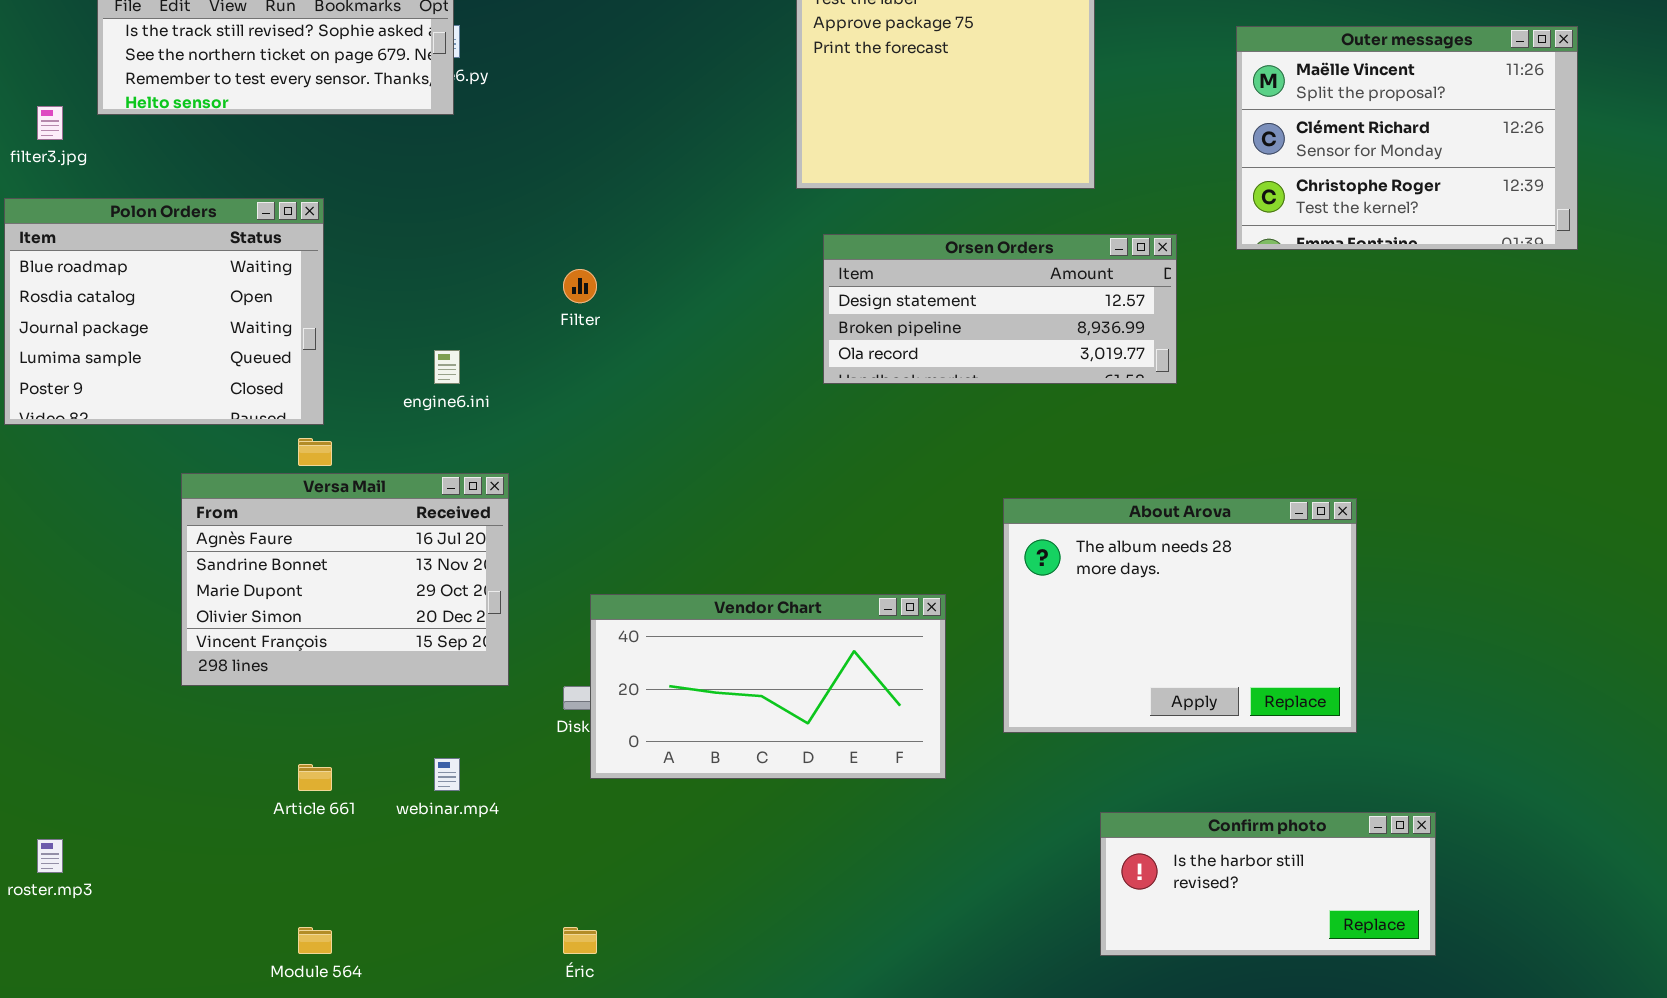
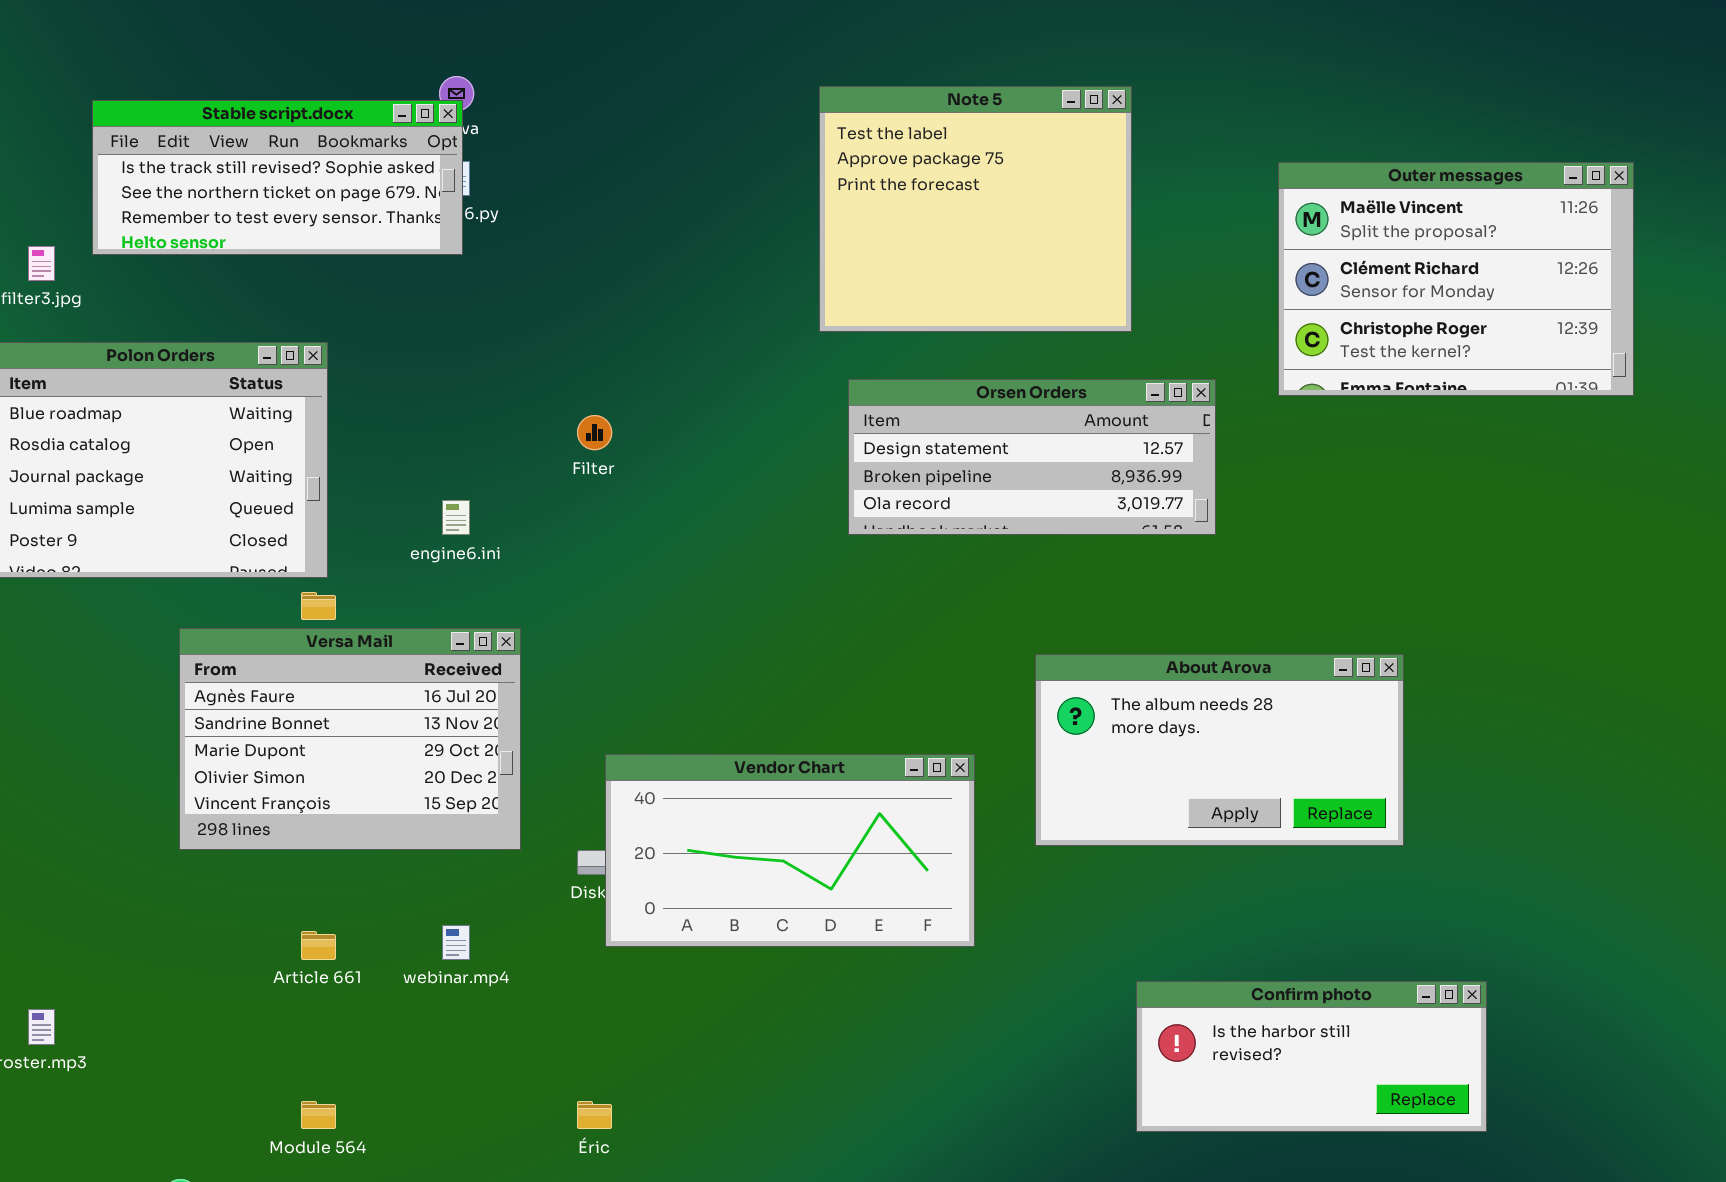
About Arova: [1003,498,1357,733] -> [1035,654,1404,846], resized

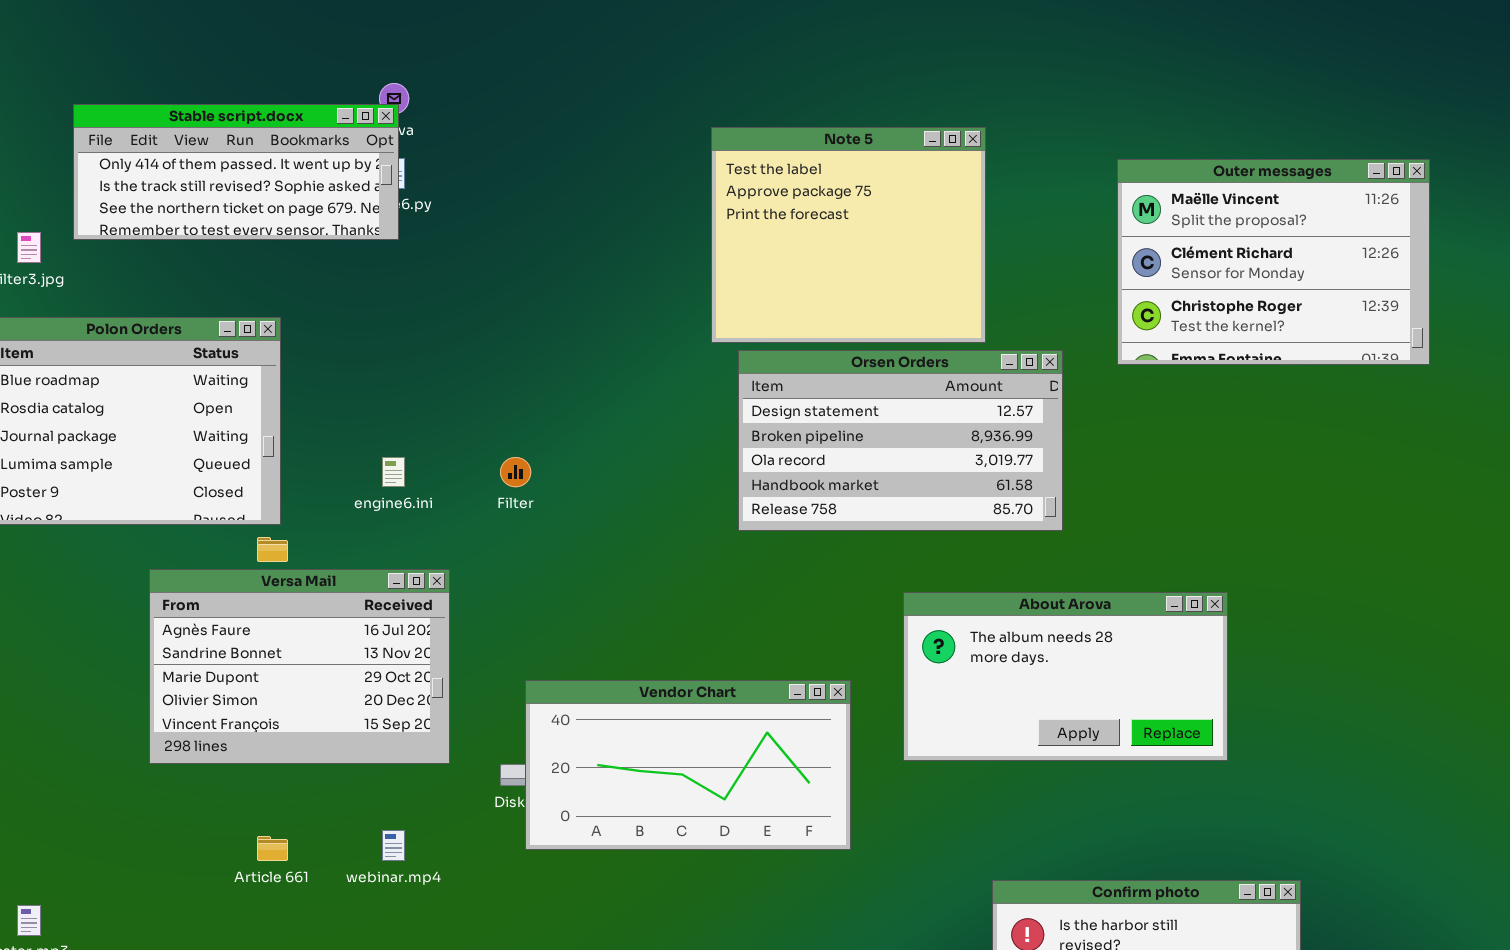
Note 5: [819,86,1132,332] -> [711,127,986,343], moved
Stable script.docx: [92,100,463,255] -> [73,104,399,240], scrolled up 1 row
Orsen Orders: [848,379,1216,535] -> [738,350,1063,531], resized
Filter: [577,415,612,450] -> [500,457,531,487], moved

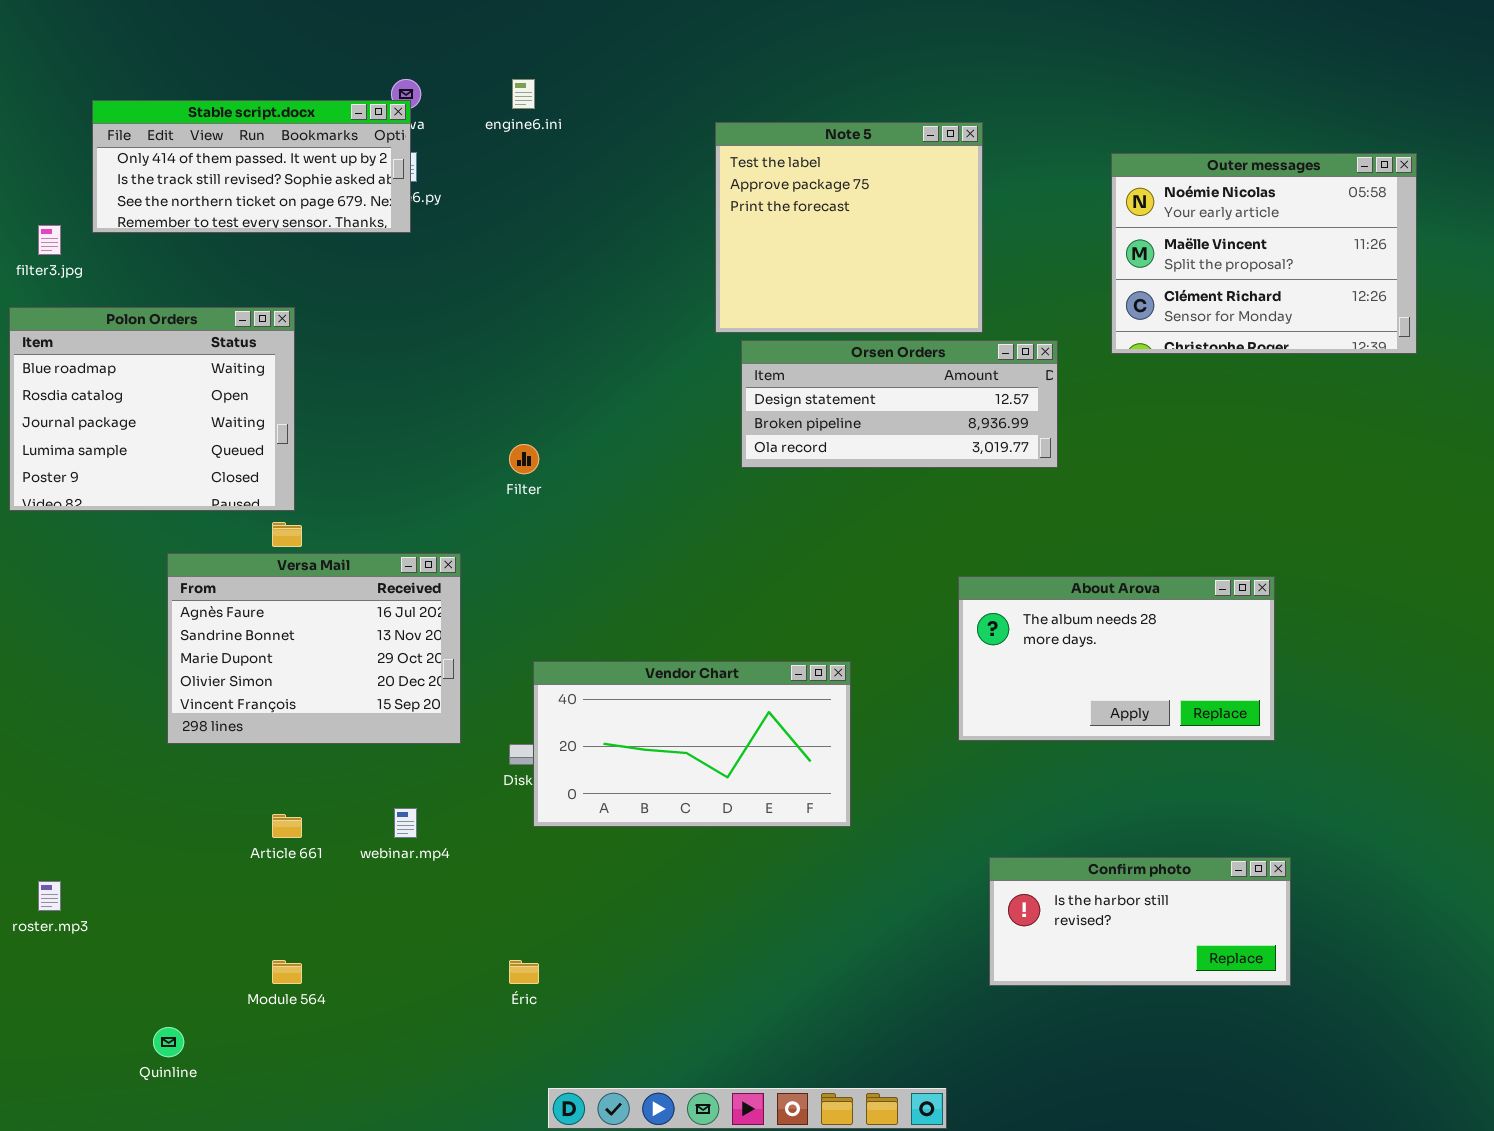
Outer messages: [1117,159,1430,365] -> [1111,153,1417,354], scrolled up 1 row
Orsen Orders: [738,350,1063,531] -> [741,340,1058,468], resized
engine6.ini: [382,457,405,487] -> [512,79,535,109], moved
About Arova: [903,592,1228,761] -> [958,576,1275,741], moved

